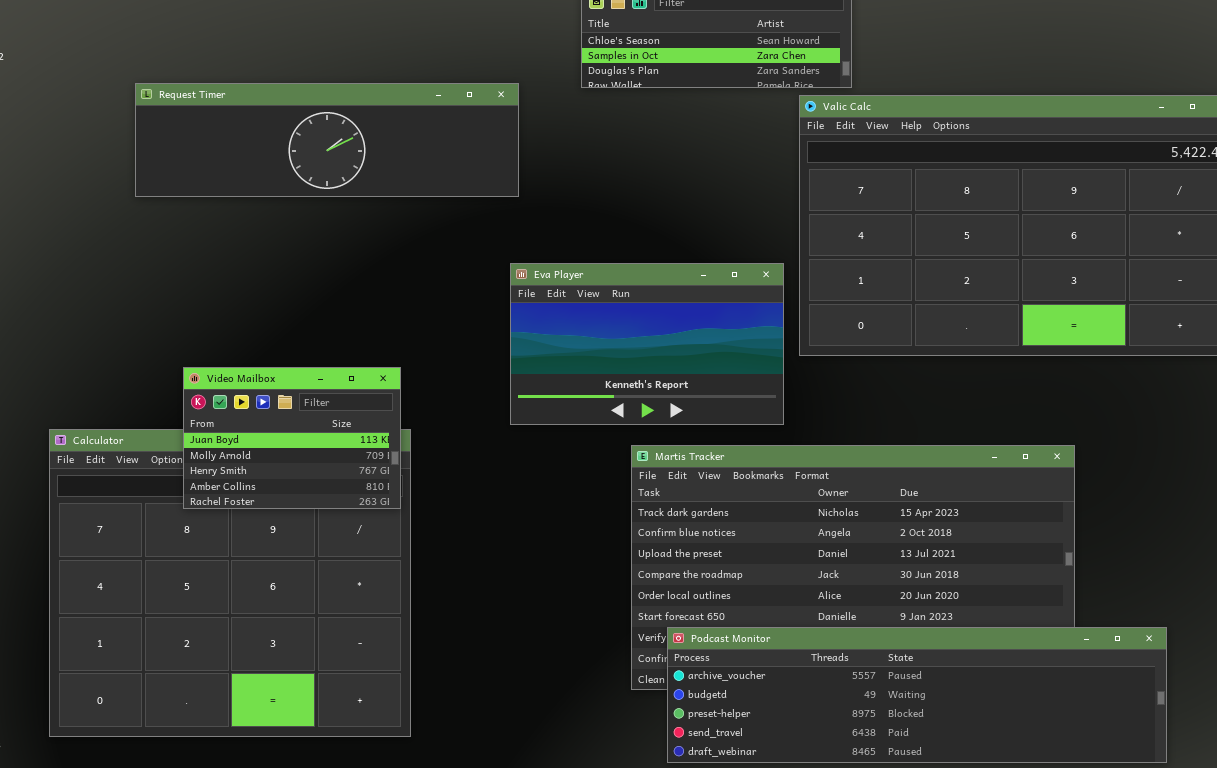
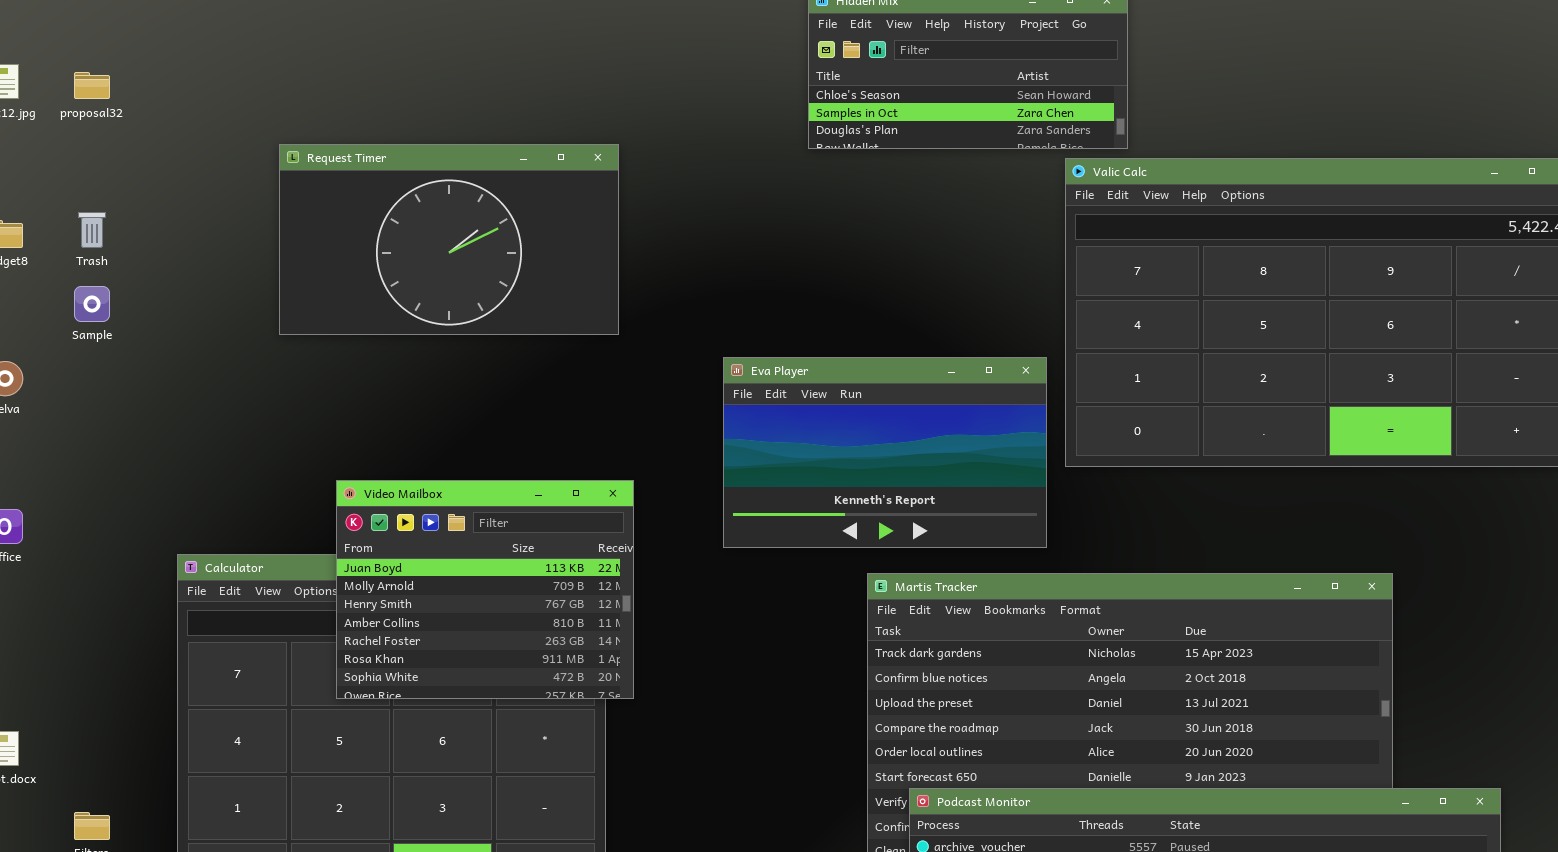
Request Timer: [135,83,519,197] -> [279,144,619,335], resized
Video Mailbox: [183,367,401,509] -> [336,480,634,699], resized

